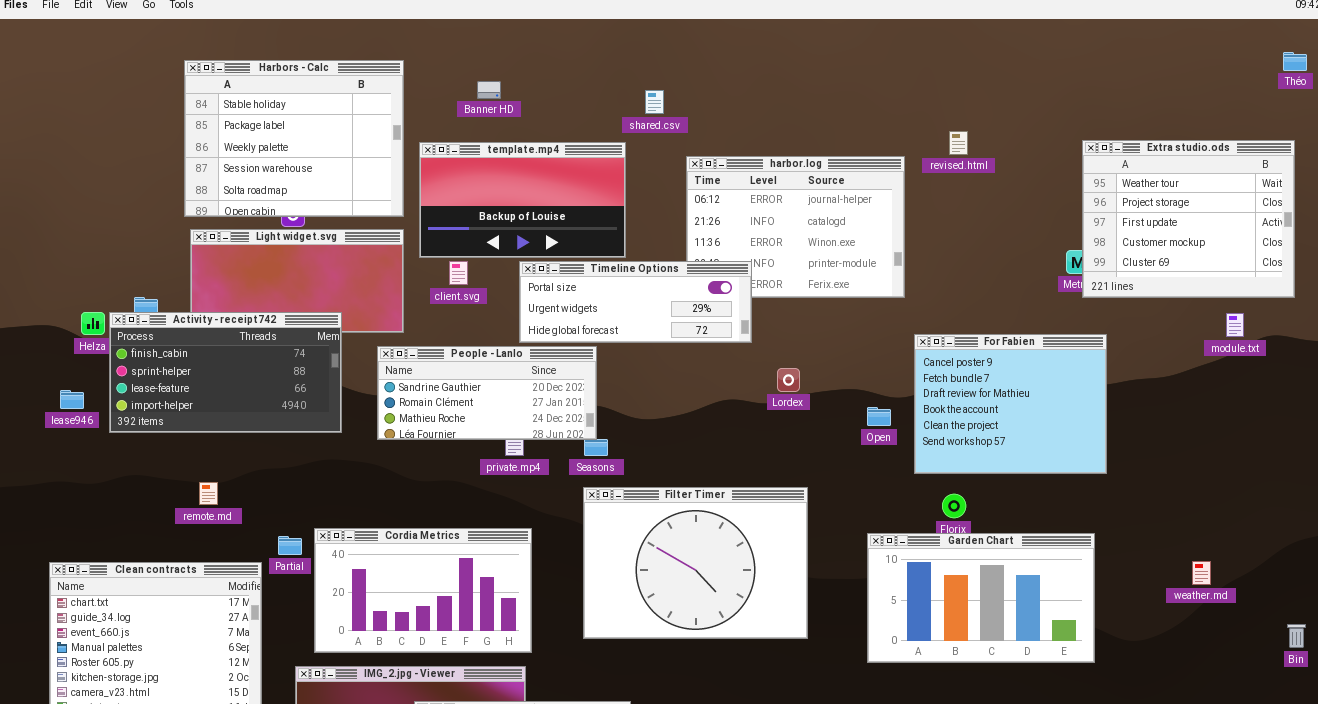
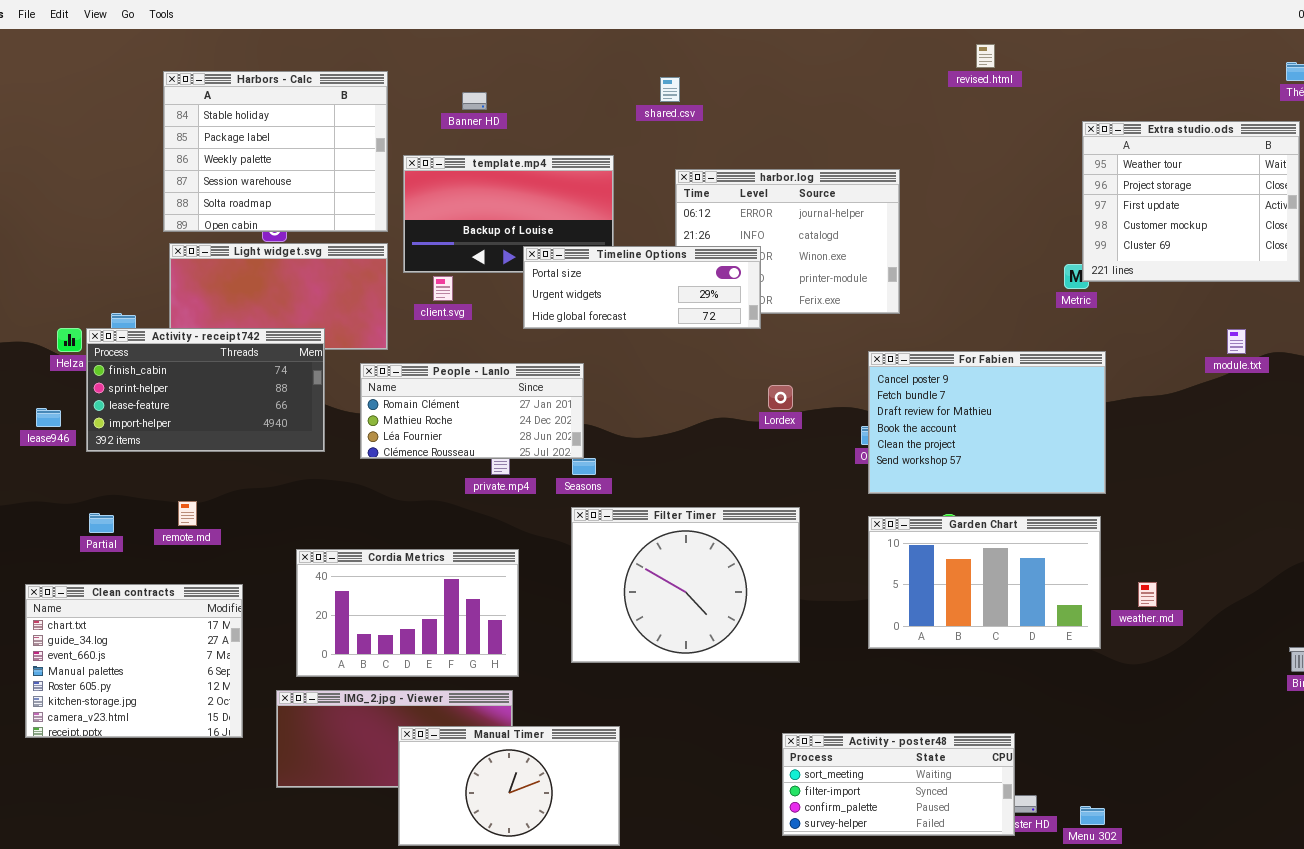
shared.csv: [645,90,664,114] -> [660,77,680,102], moved
revised.html: [949,131,968,155] -> [976,44,995,68], moved
Extra studio.ods: [1082,140,1295,298] -> [1082,121,1300,282], moved
Timeline Options: [519,261,752,343] -> [523,246,761,329], moved
For Fabien: [914,334,1107,474] -> [868,351,1106,494], resized
People - Lanlo: [377,346,597,440] -> [360,363,584,459], scrolled down 1 row
Garden Chart: [867,533,1095,663] -> [868,516,1101,649], moved
Partial: [278,536,302,555] -> [89,513,114,533], moved
weather.md: [1192,561,1211,585] -> [1138,582,1157,607], moved

